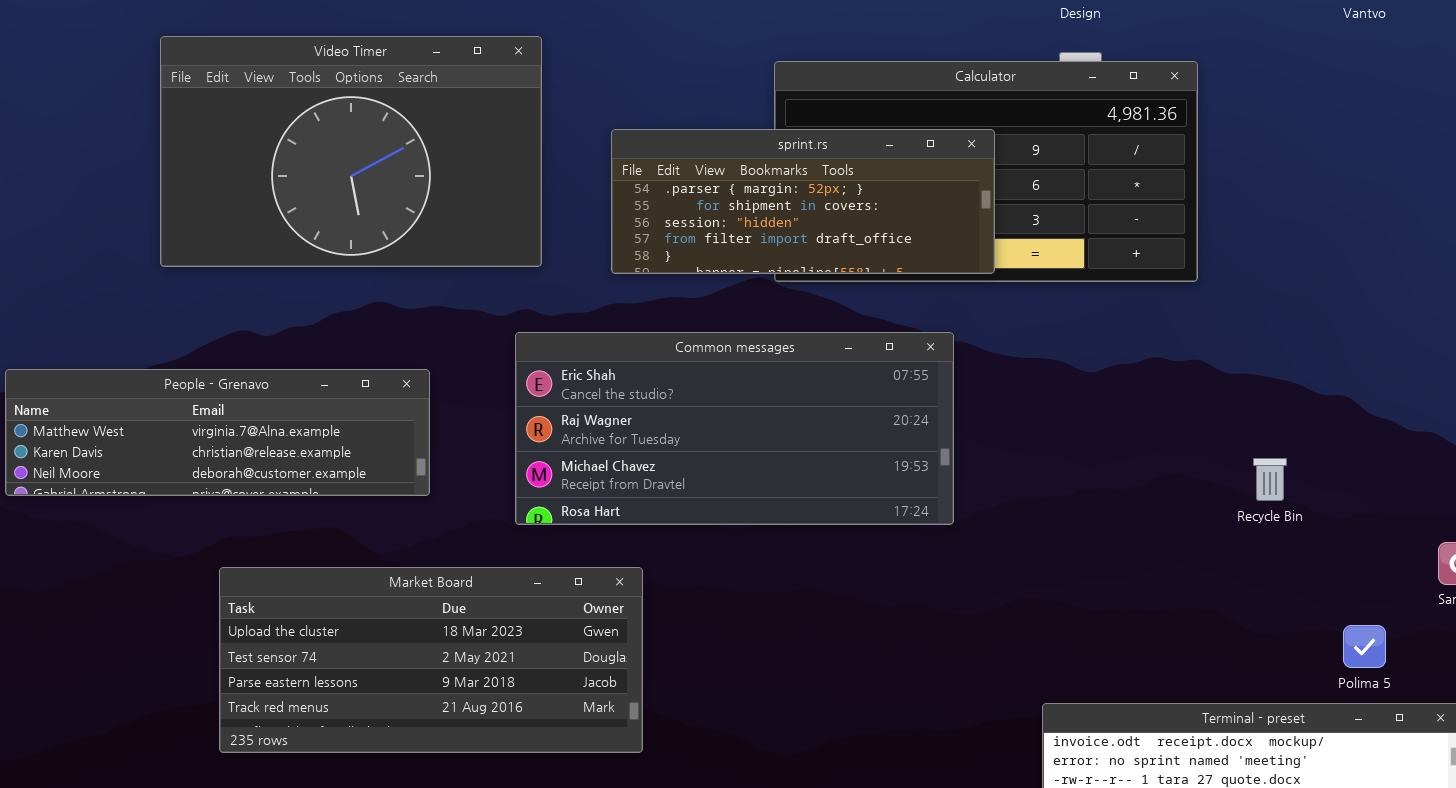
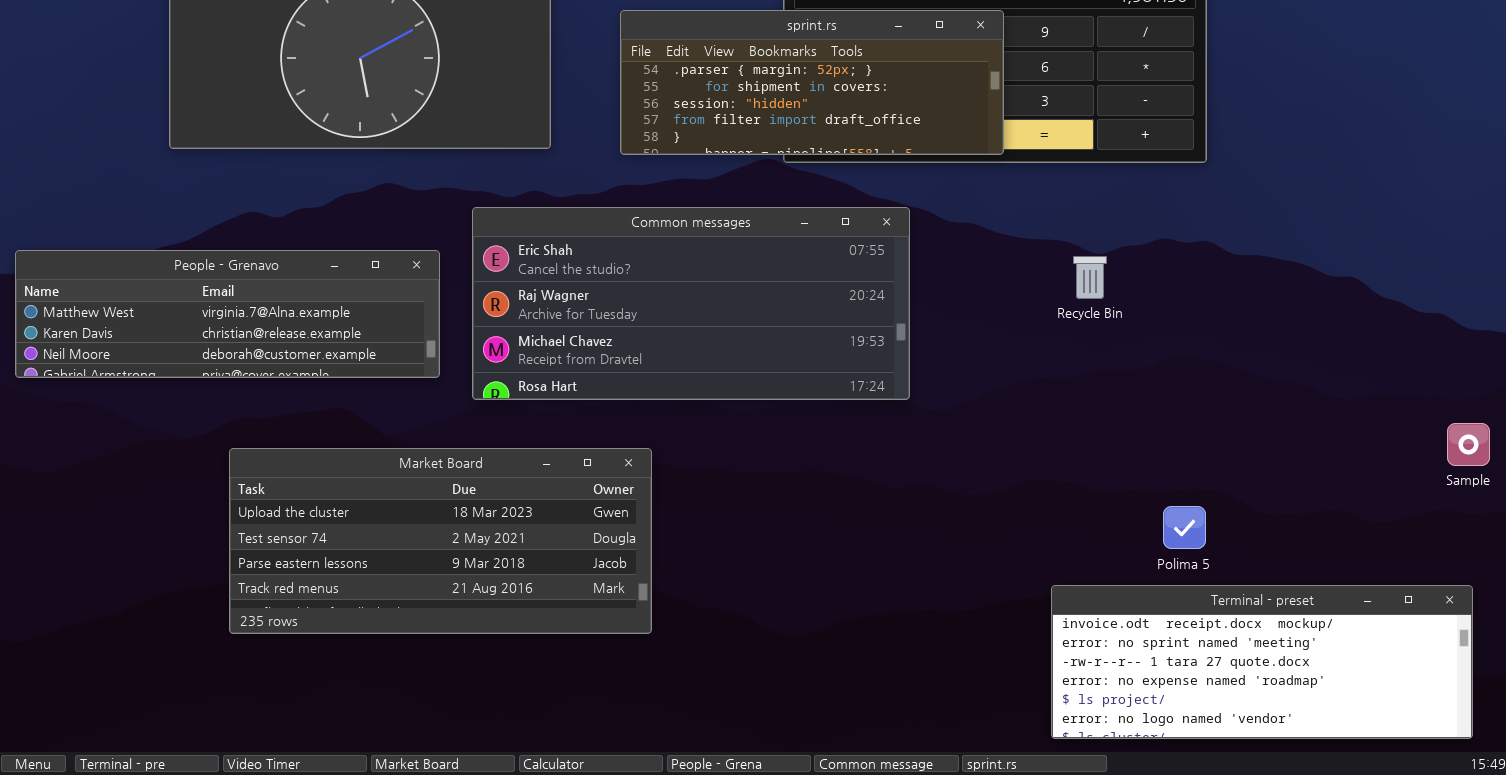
Common messages: [515,332,954,525] -> [472,207,910,400], moved
Recycle Bin: [1253,458,1287,501] -> [1073,256,1107,299], moved
Polima 5: [1343,625,1386,668] -> [1163,506,1206,549], moved

